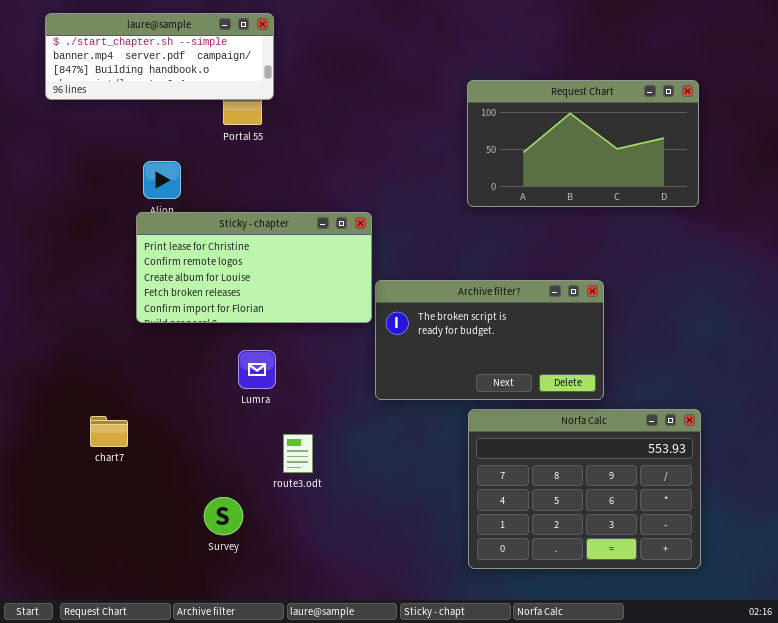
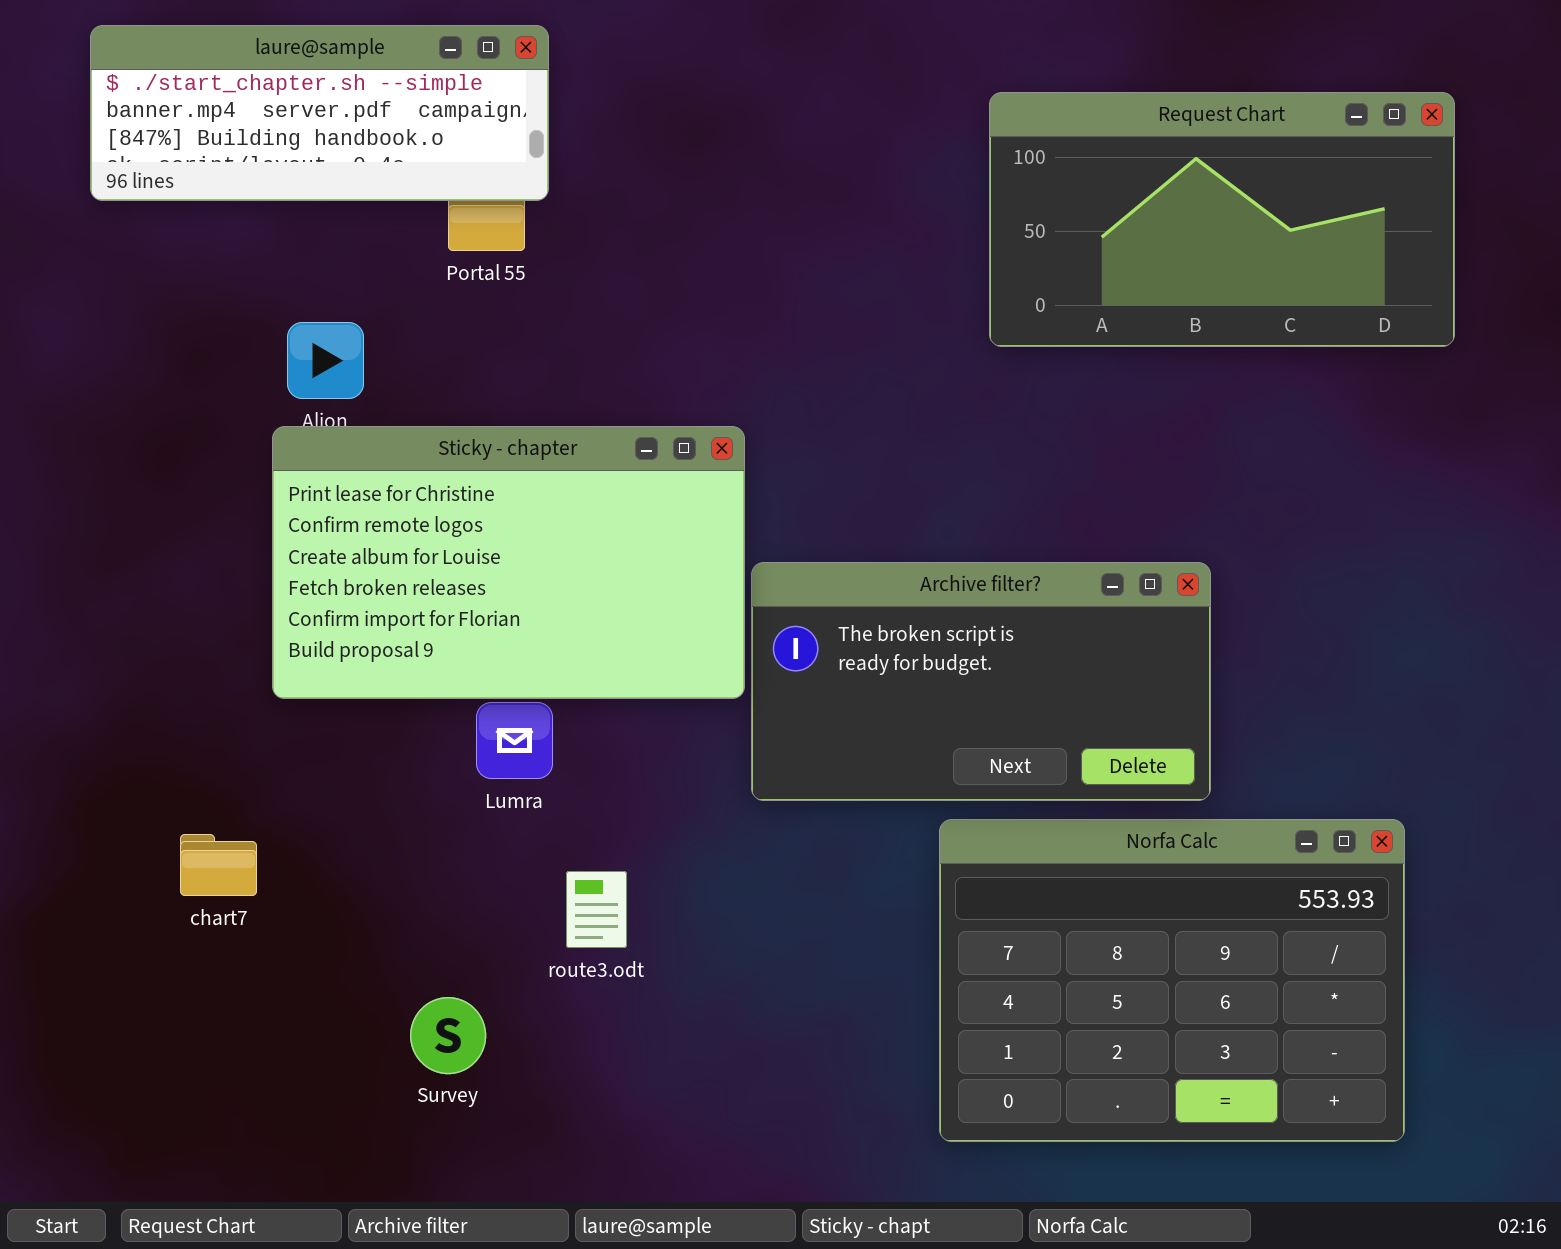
Request Chart: [467,80,699,207] -> [989,92,1455,347], moved
Sticky - chapter: [136,212,372,323] -> [272,426,745,699], resized

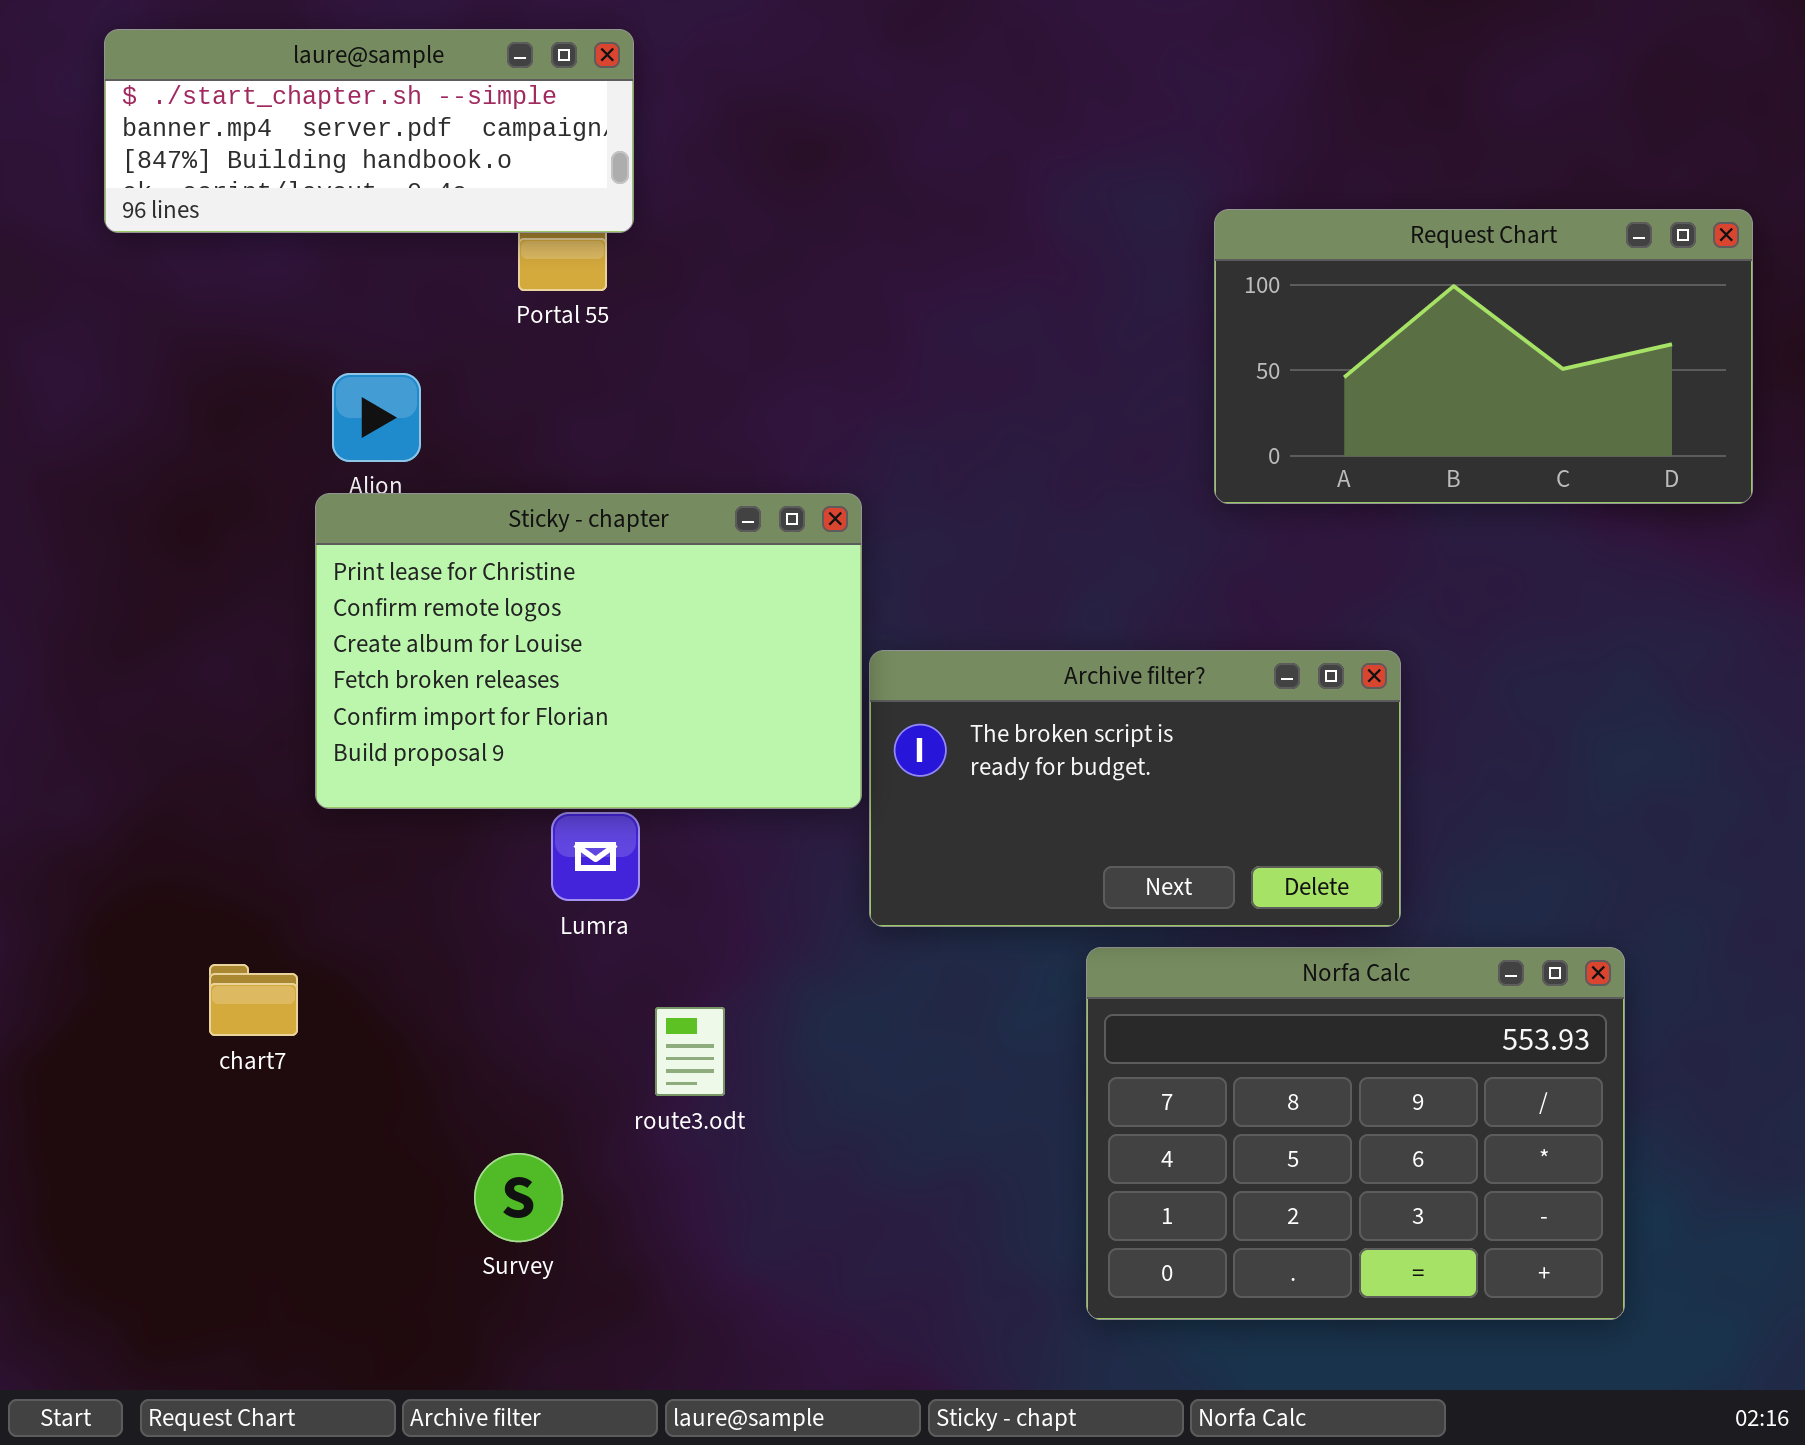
Request Chart: [989,92,1455,347] -> [1214,209,1753,504], moved

